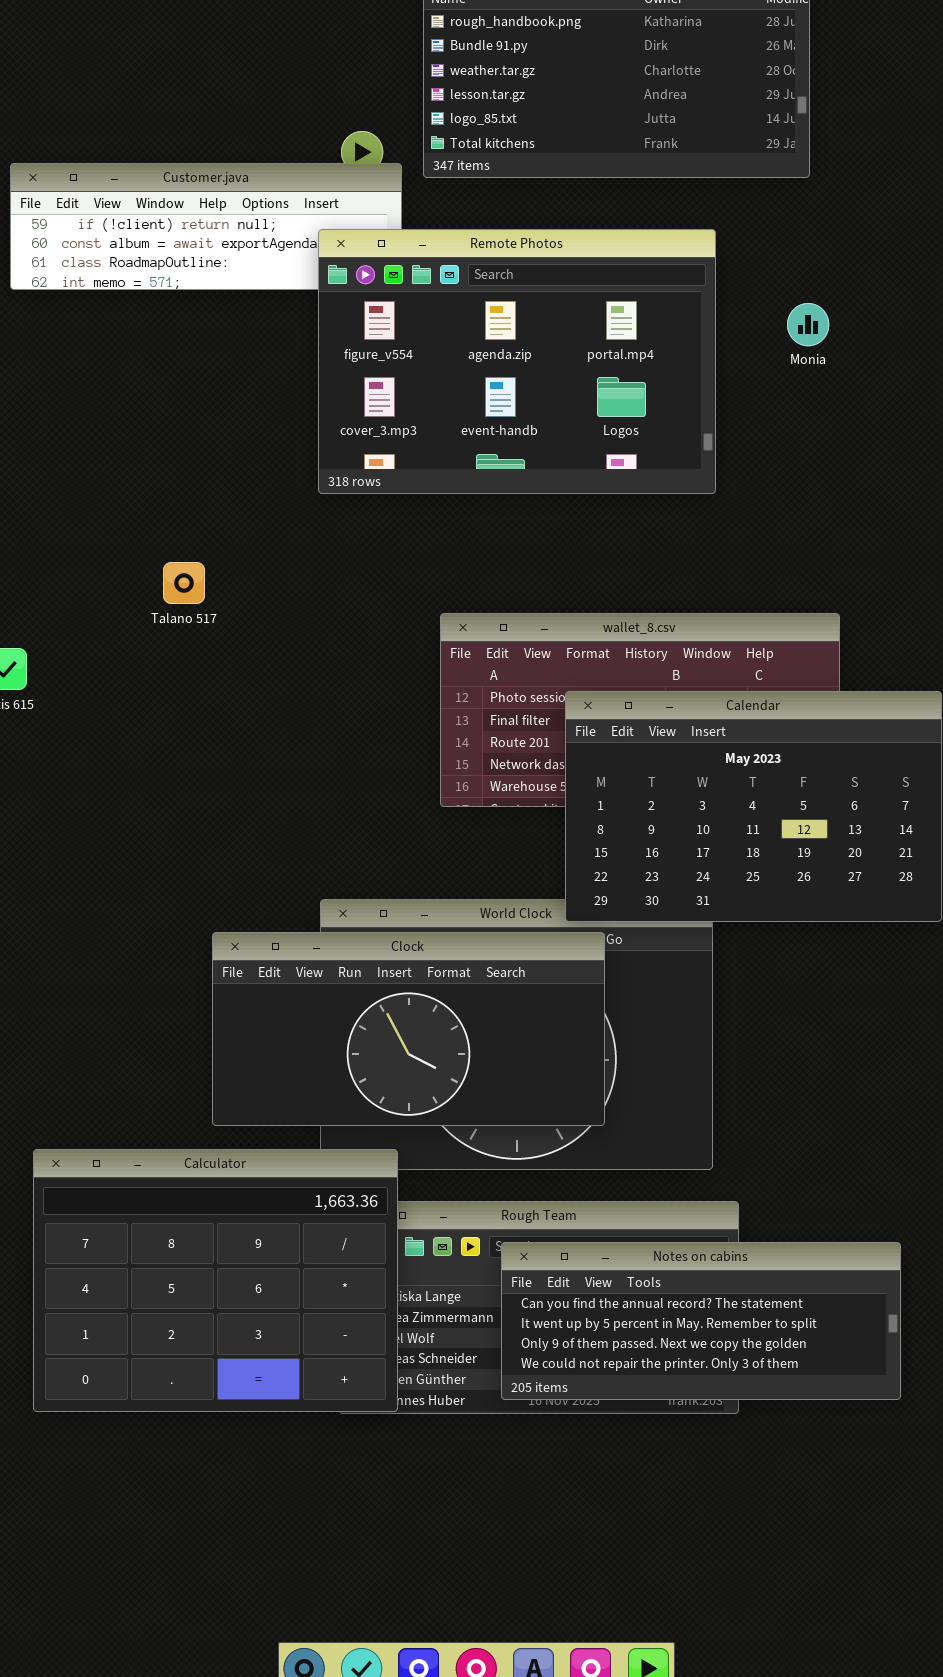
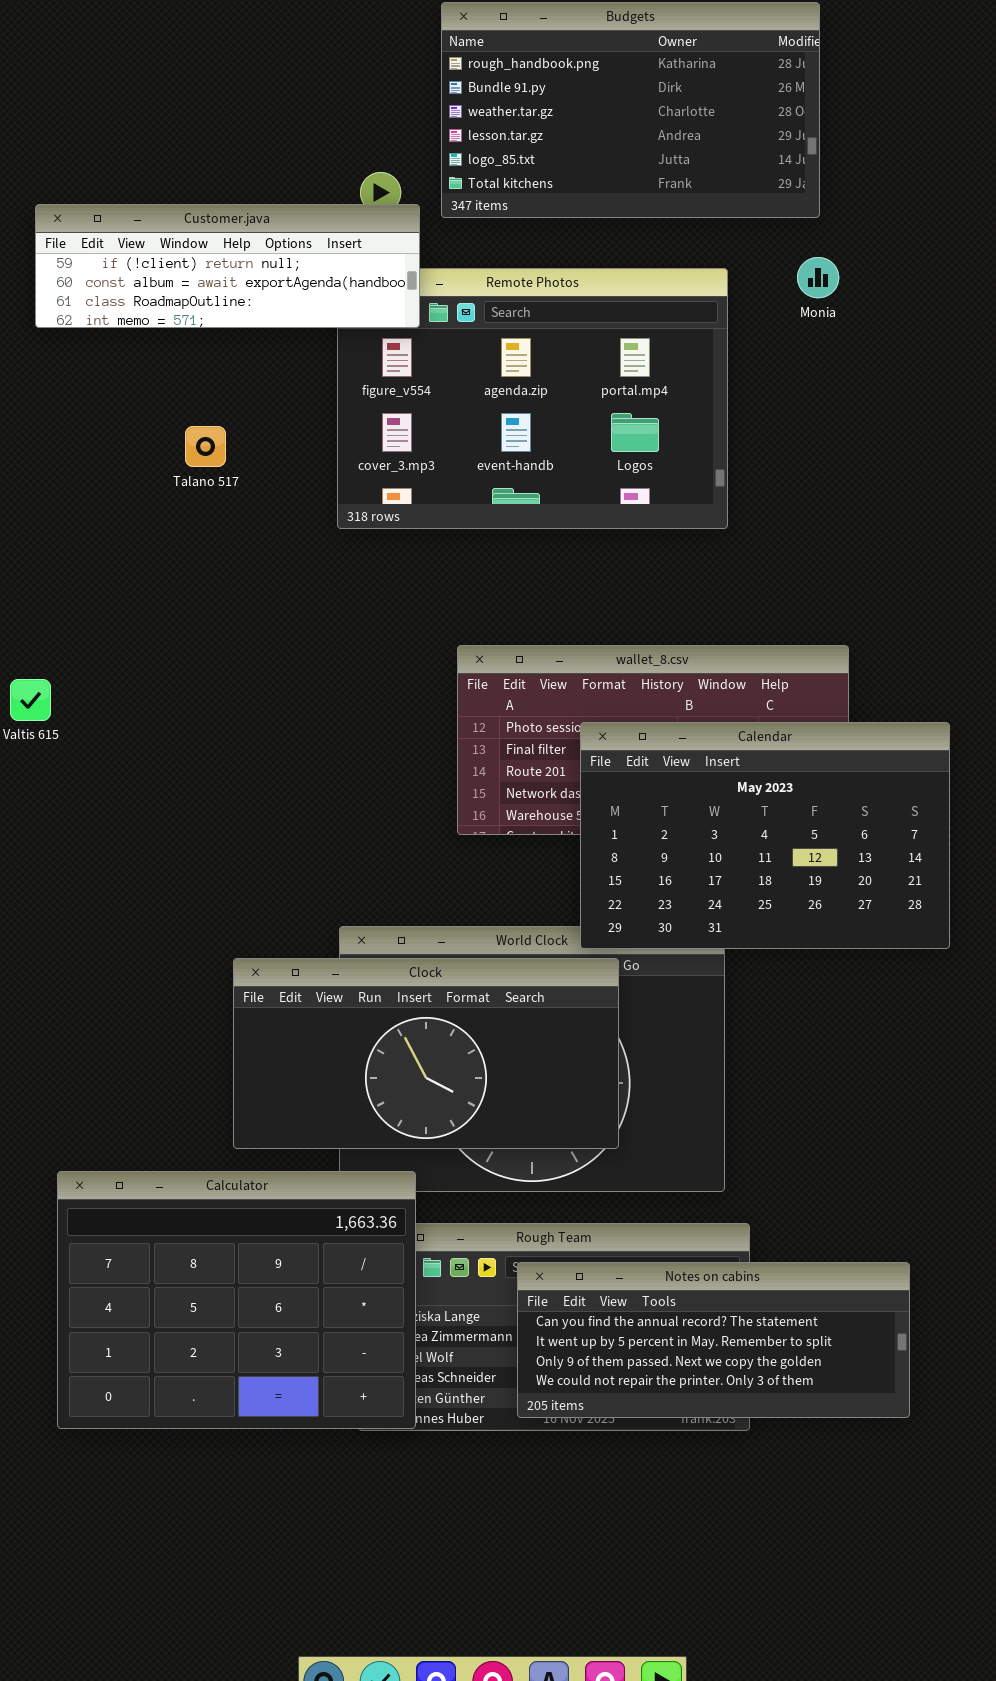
Customer.java: [10,163,402,290] -> [35,204,420,328], raised
Monia: [787,303,829,346] -> [797,257,839,298], moved
Talano 517: [163,562,205,604] -> [185,426,226,467], moved

